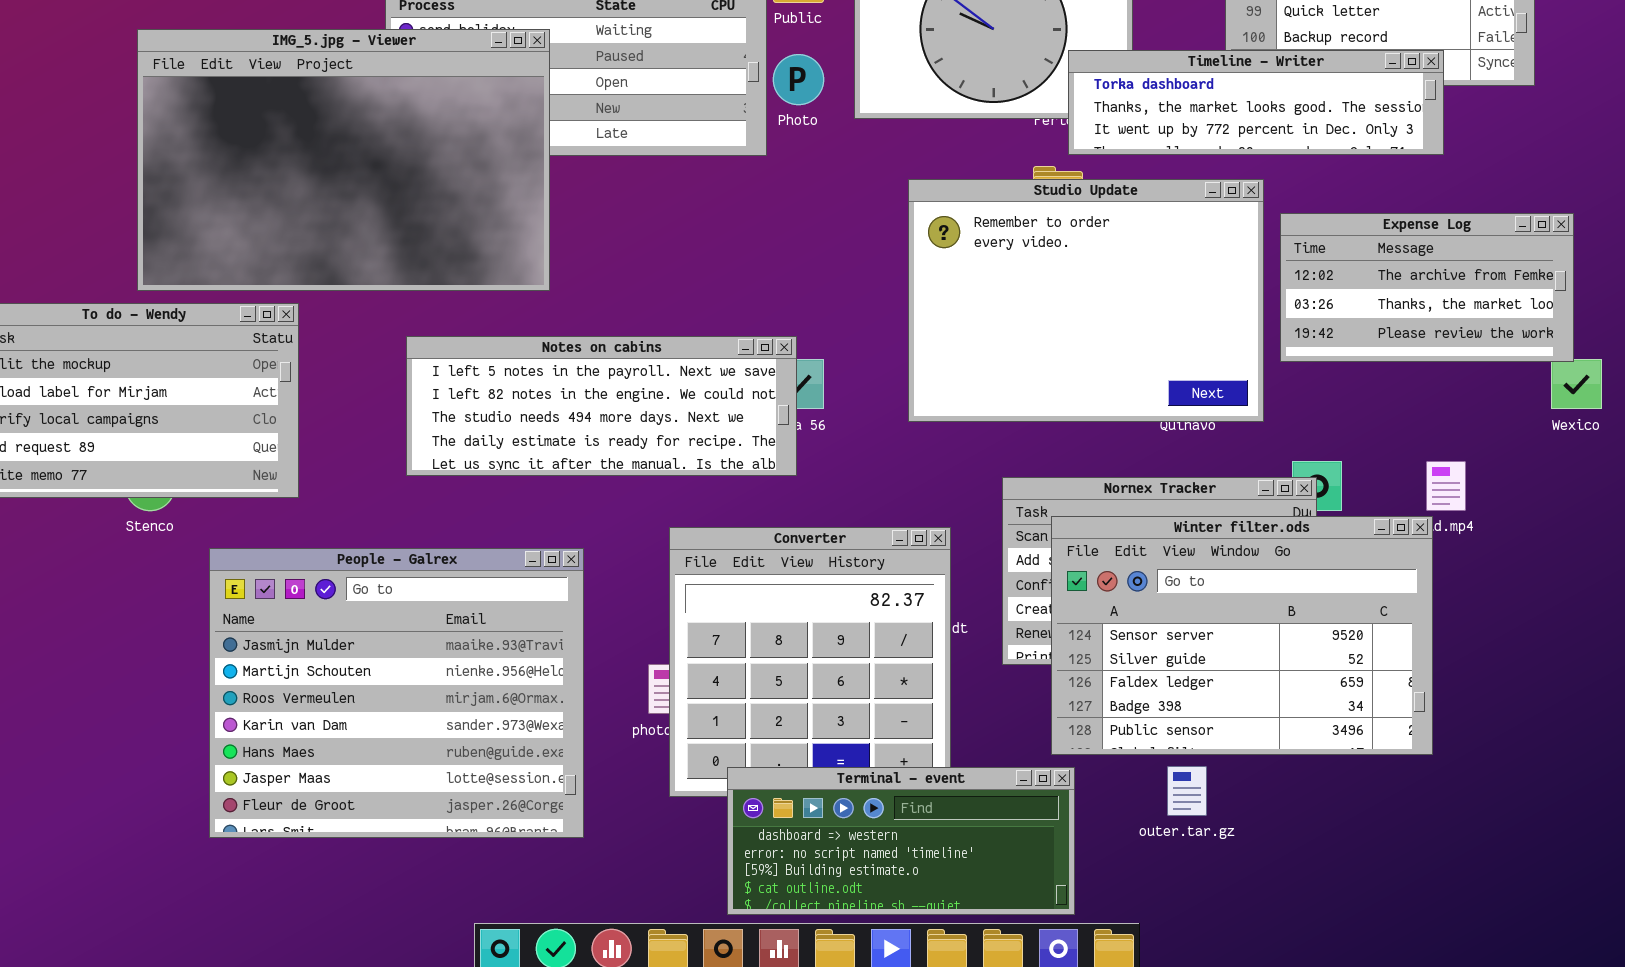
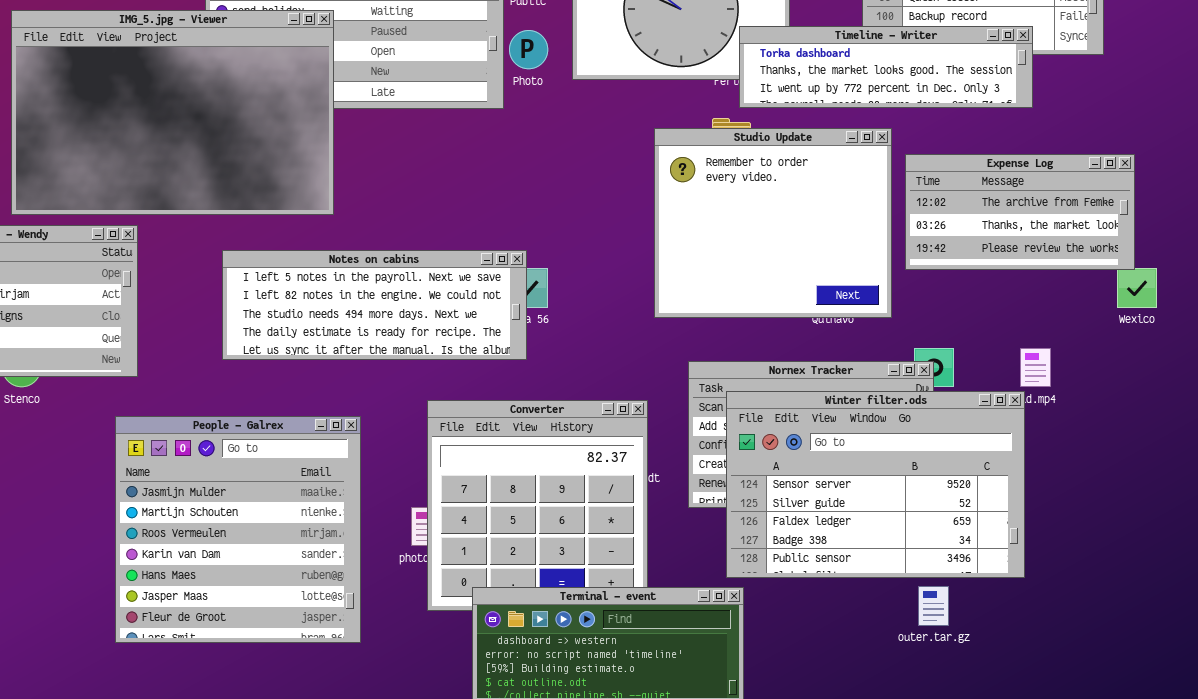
Studio Update: [908,179,1264,422] -> [654,128,892,318], resized
People - Galrex: [209,548,584,838] -> [115,416,361,643], resized
outer.tar.gz: [1167,766,1207,816] -> [918,586,949,626], moved

